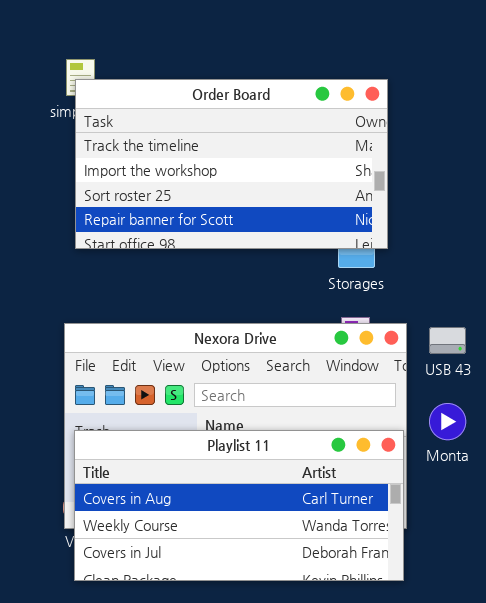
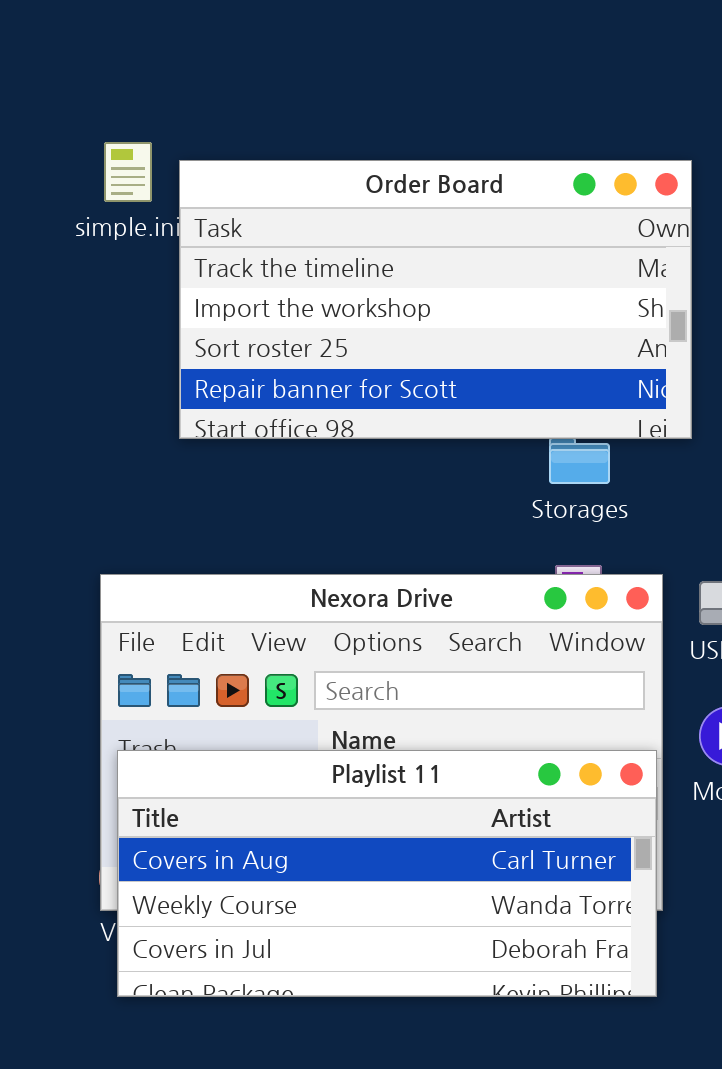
Order Board: [75,79,388,249] -> [179,160,692,439], moved

